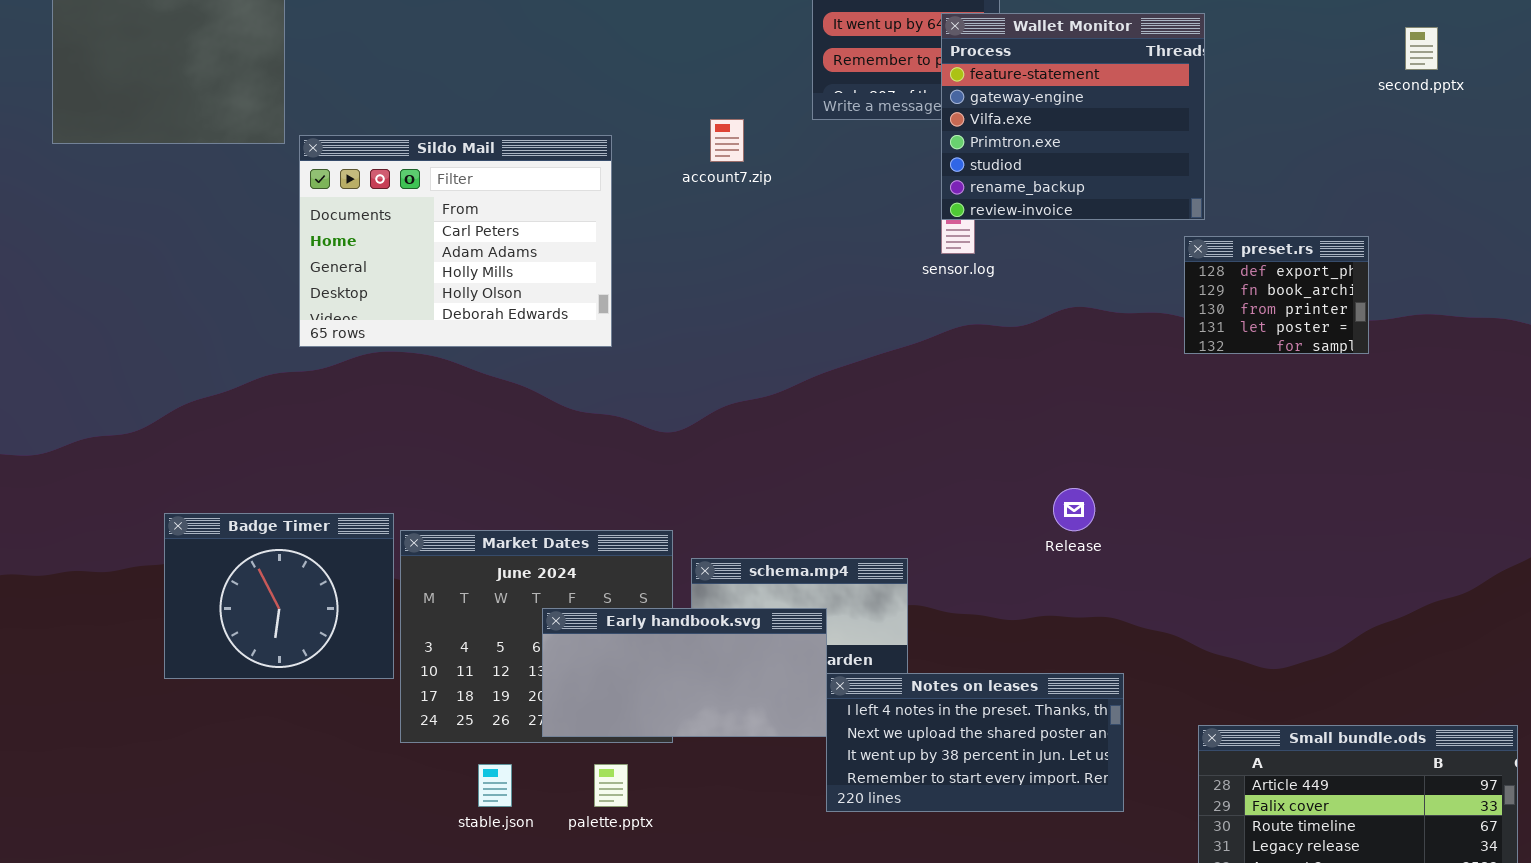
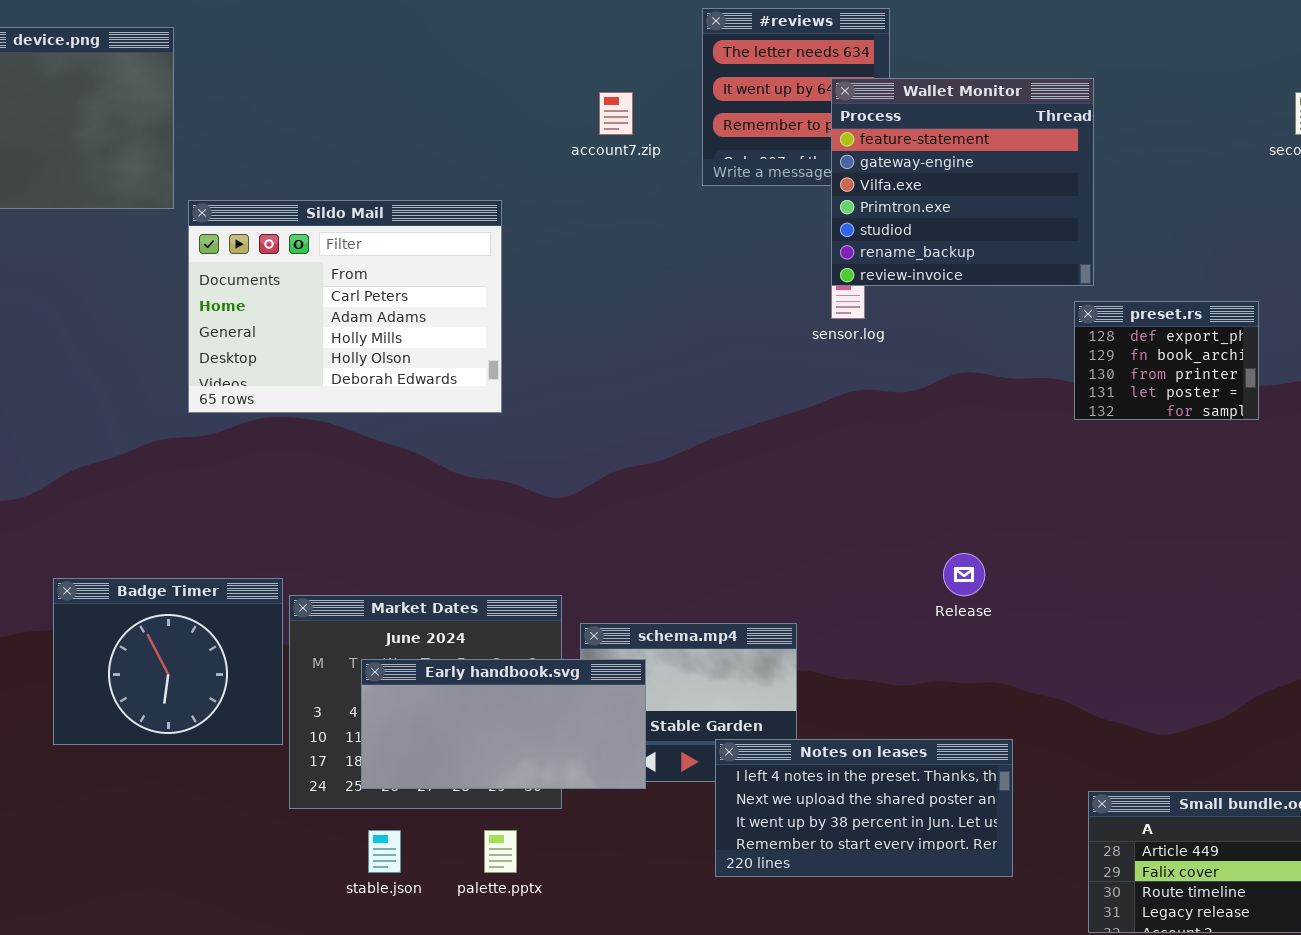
account7.zip: [710,119,744,162] -> [599,92,633,135], moved
Early handbook.svg: [542,608,827,737] -> [361,659,646,789], moved

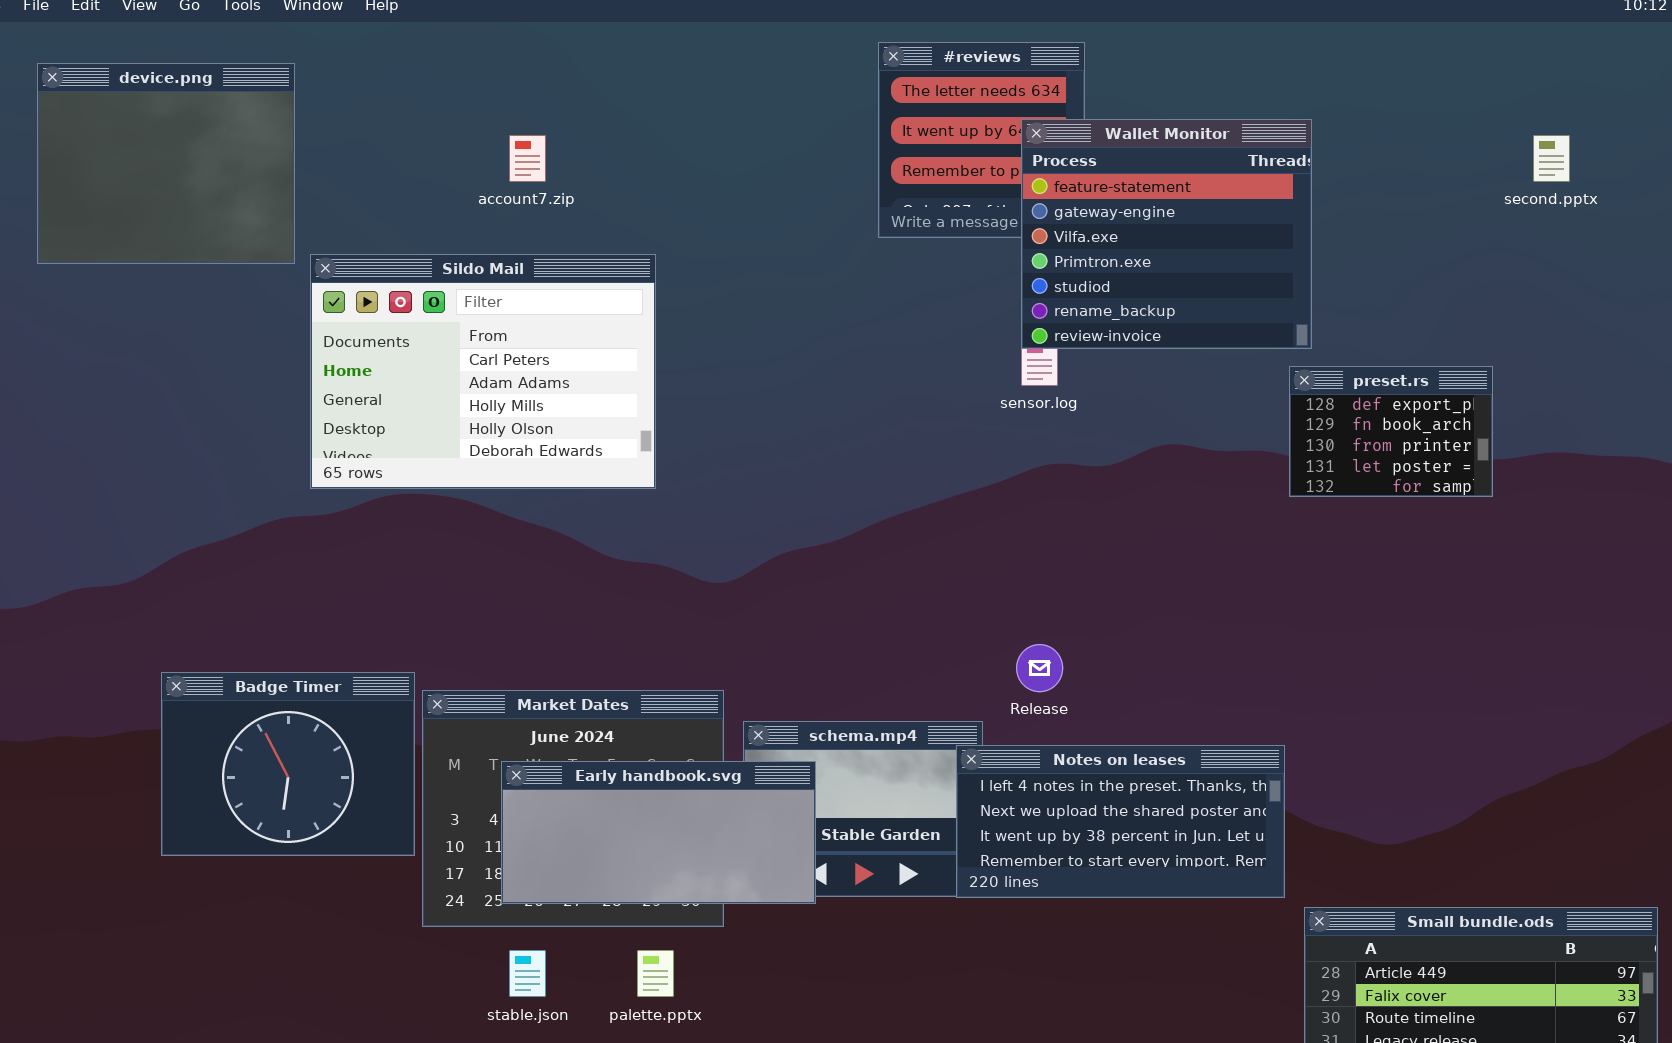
account7.zip: [599,92,633,135] -> [509,135,546,182], moved
Release: [943,553,985,596] -> [1016,644,1063,692], moved
Notes on leases: [715,739,1013,877] -> [956,745,1285,898], moved

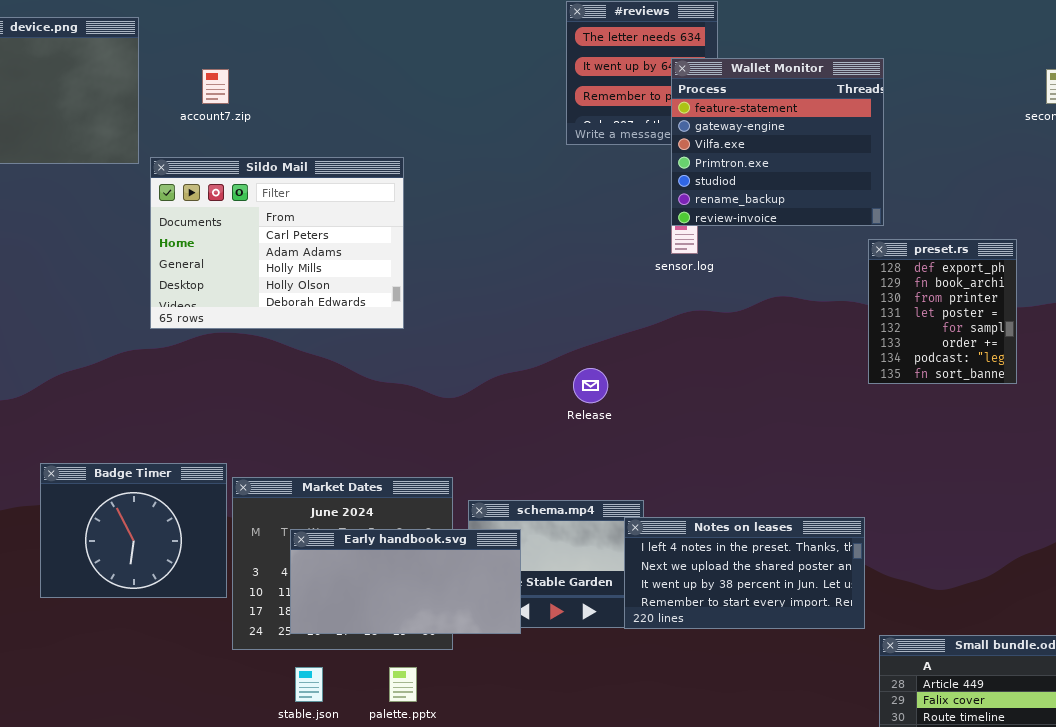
account7.zip: [509,135,546,182] -> [202,69,229,104], moved
preset.rs: [1289,366,1493,497] -> [868,239,1017,384], resized
Release: [1016,644,1063,692] -> [573,368,608,403], moved

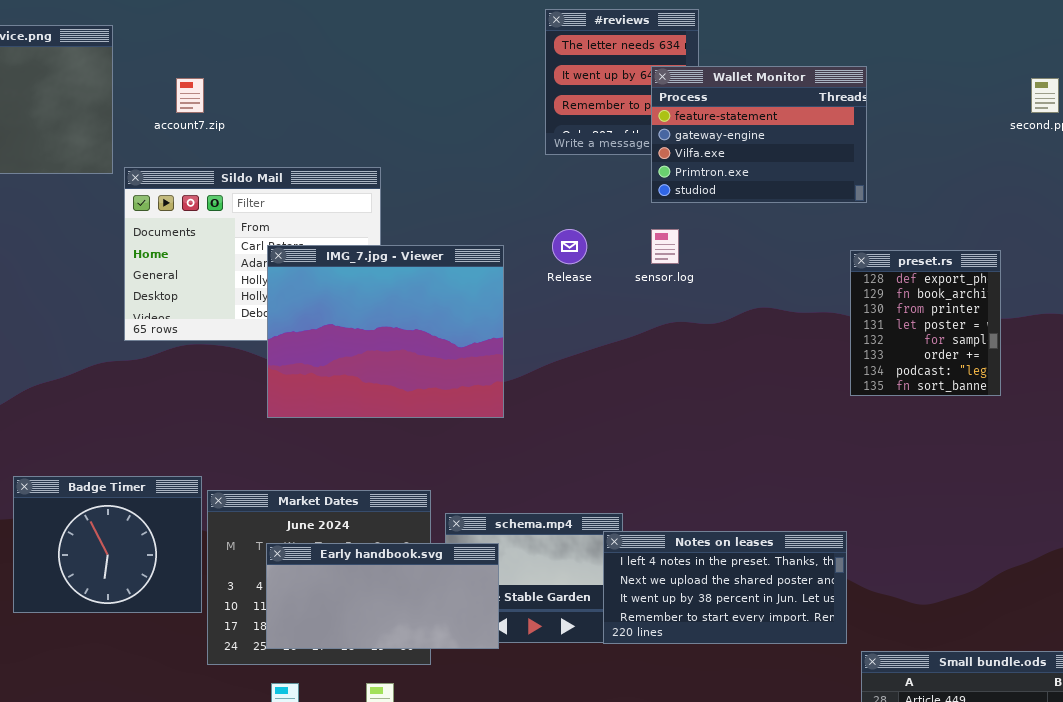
Wallet Monitor: [671,58,884,226] -> [651,66,867,203], resized
IMG_7.jpg - Viewer: none -> [267,245,504,418], opened
Release: [573,368,608,403] -> [552,229,587,264], moved

